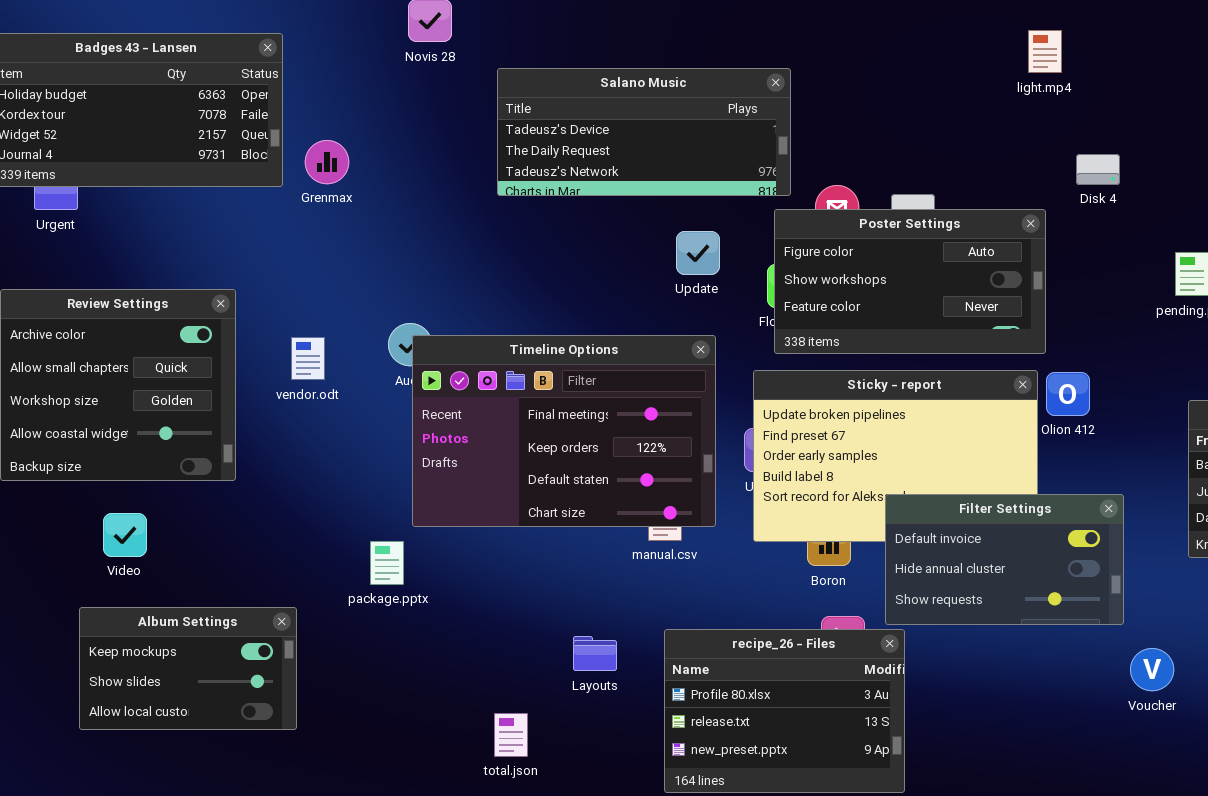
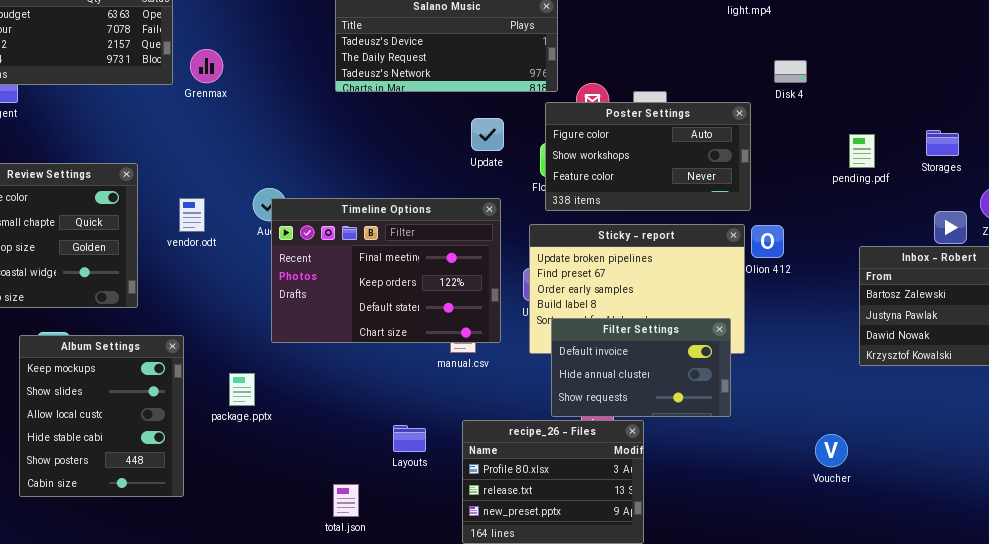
Filter Settings: [885,494,1124,625] -> [551,318,731,417], moved
package.pptx: [370,541,404,585] -> [229,373,255,406], moved
Album Settings: [79,607,297,730] -> [19,335,184,497], resized

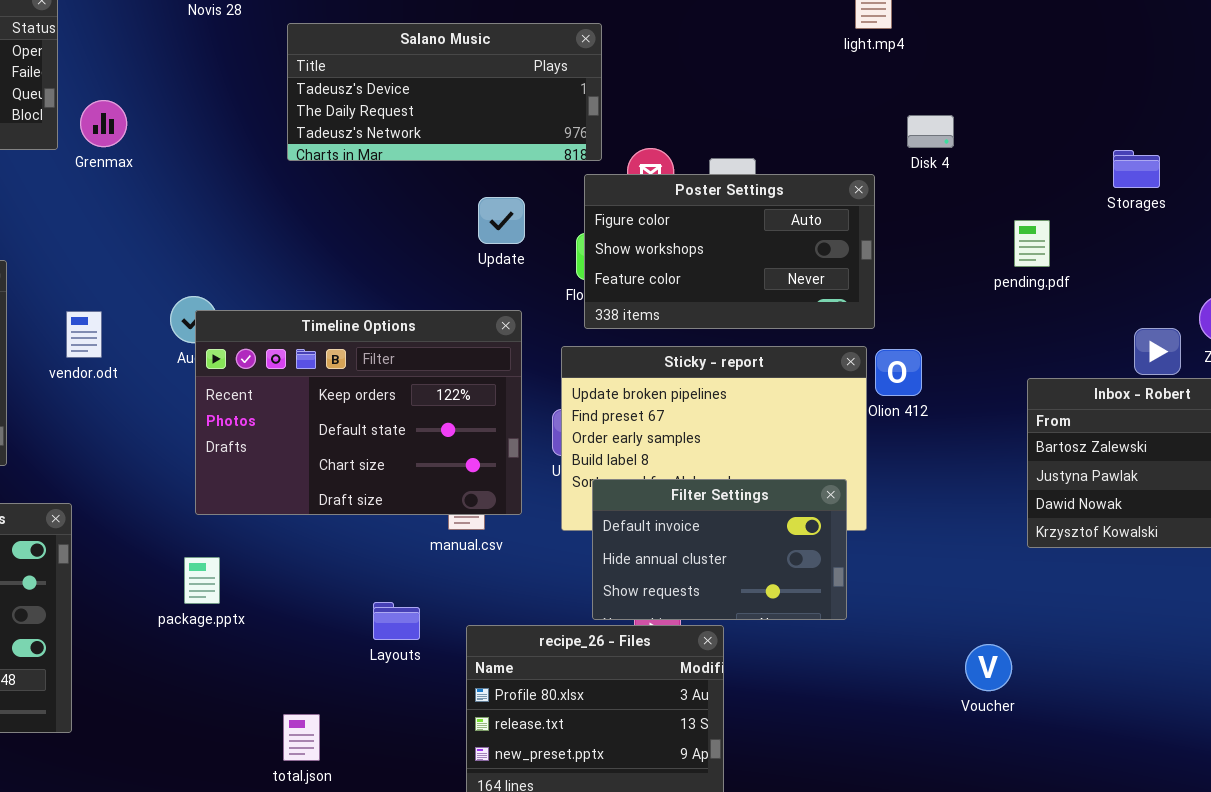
Storages: [926,130,959,156] -> [1113,150,1160,188], moved
Timeline Options: [271,198,501,343] -> [195,310,522,515], scrolled down 1 row
package.pptx: [229,373,255,406] -> [184,557,220,604], moved
Layouts: [393,425,426,452] -> [373,602,420,640], moved

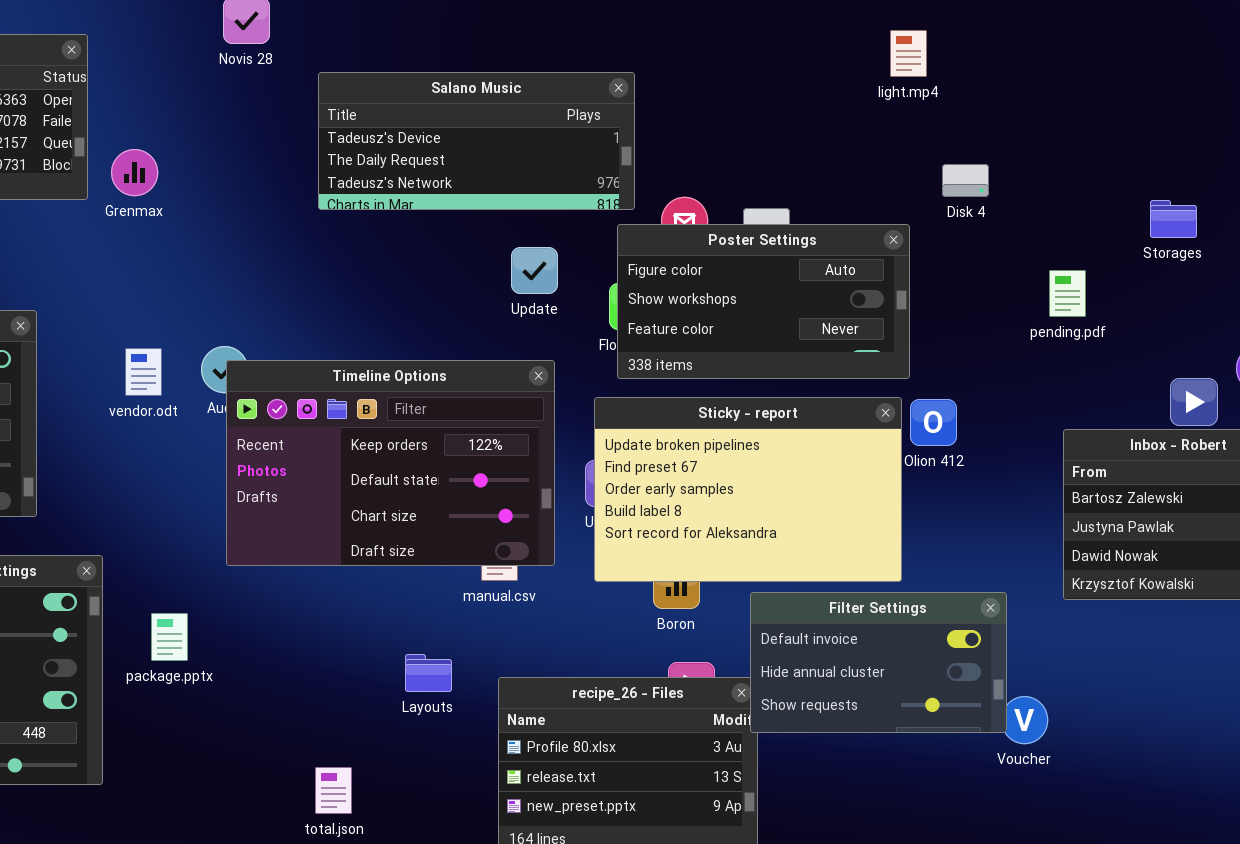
vendor.odt: [66,311,102,358] -> [125,348,162,396], moved
Filter Settings: [592,479,847,620] -> [750,592,1007,733], moved
package.pptx: [184,557,220,604] -> [151,613,188,661], moved

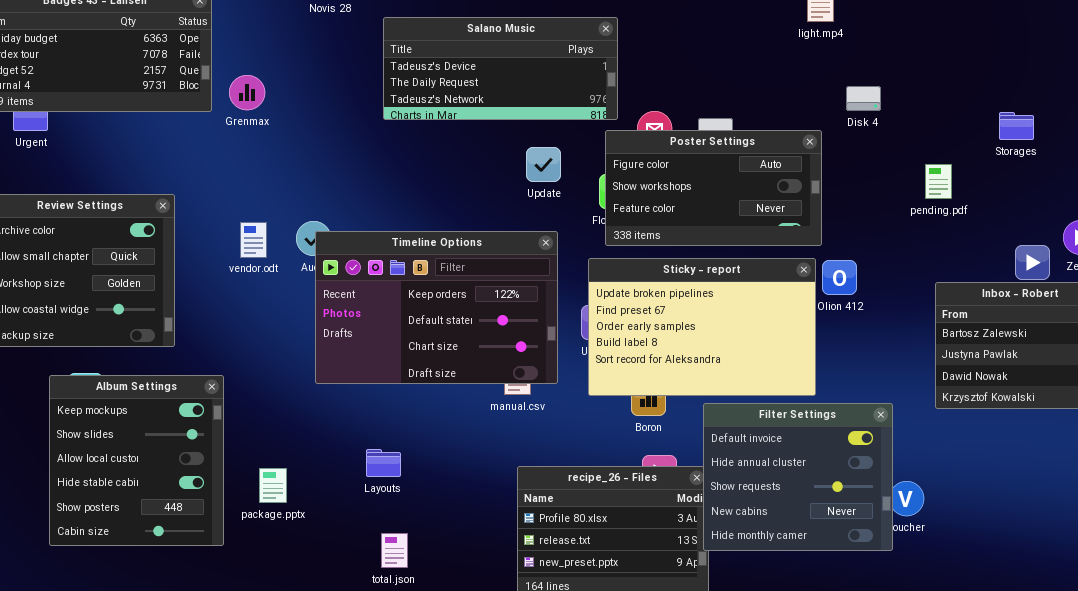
Filter Settings: [750,592,1007,733] -> [703,403,893,551], resized
package.pptx: [151,613,188,661] -> [259,468,287,503], moved
Layouts: [405,654,452,692] -> [366,449,401,477], moved

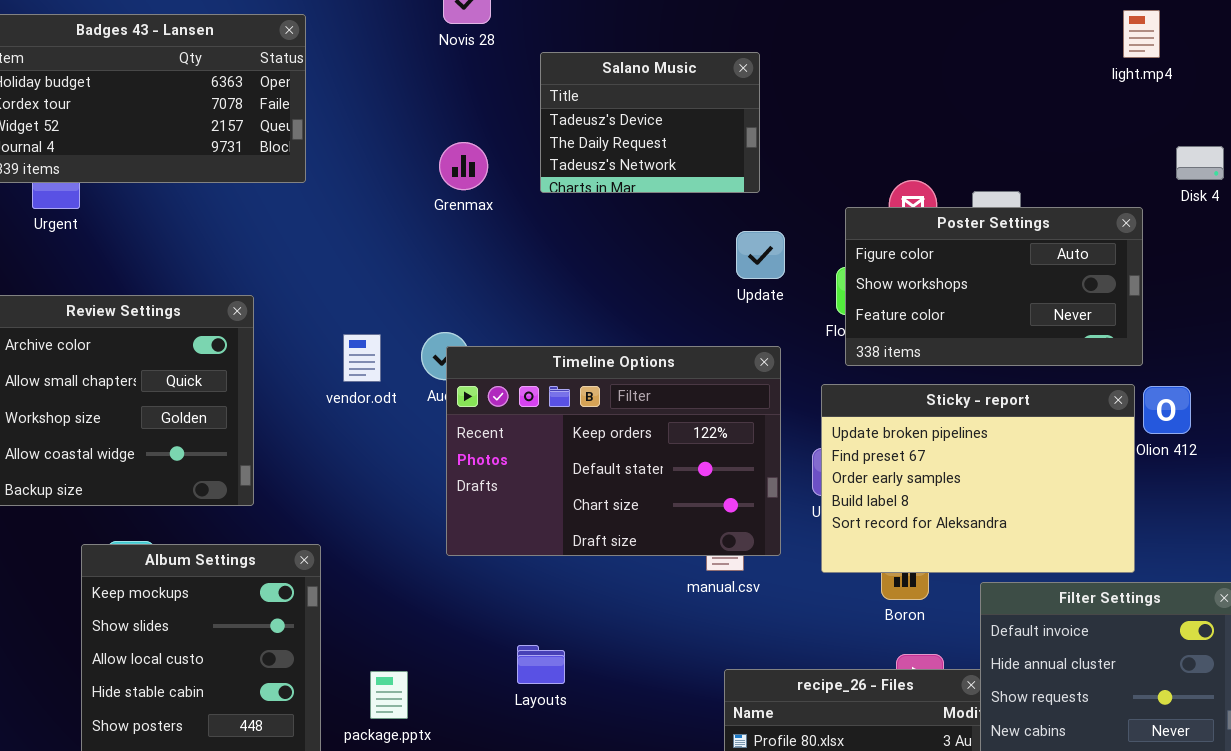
Salano Music: [383,17,618,120] -> [540,52,760,193], resized
Grenmax: [229,75,265,110] -> [439,142,488,190], moved

